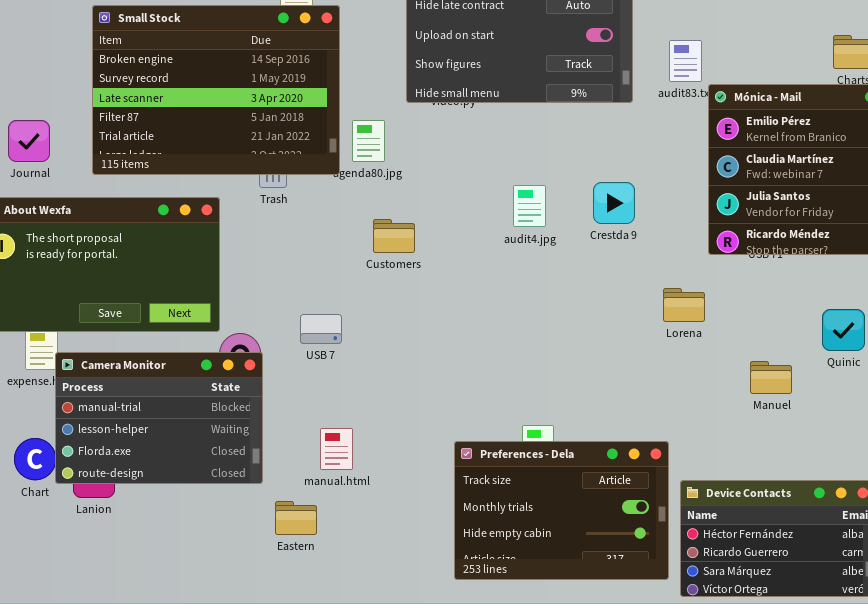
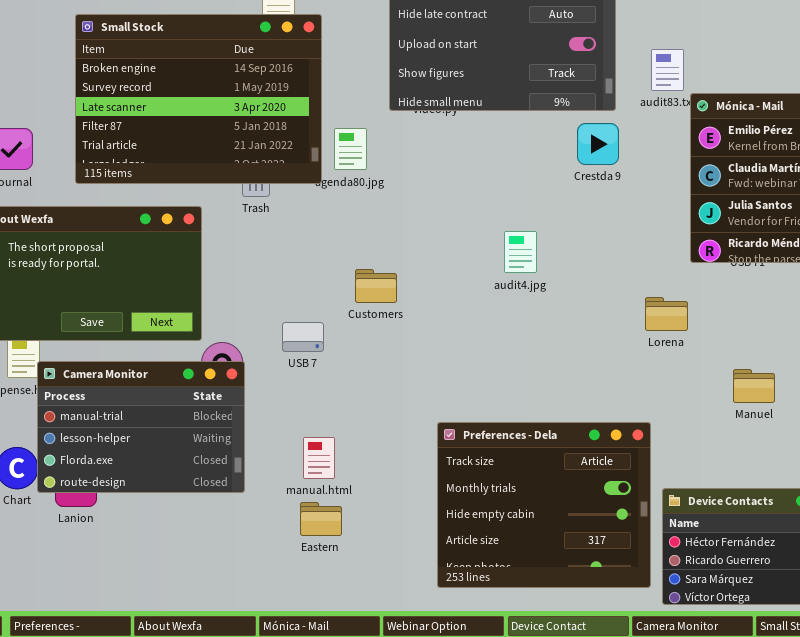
Crestda 9: [593,182,635,224] -> [577,123,619,165], moved
audit4.jpg: [513,185,546,227] -> [504,231,537,273], moved
Customers: [373,219,415,253] -> [355,269,397,303], moved
Preferences - Dela: [454,441,669,580] -> [437,422,651,588], resized
Eastern: [275,501,317,535] -> [300,502,342,536], moved

